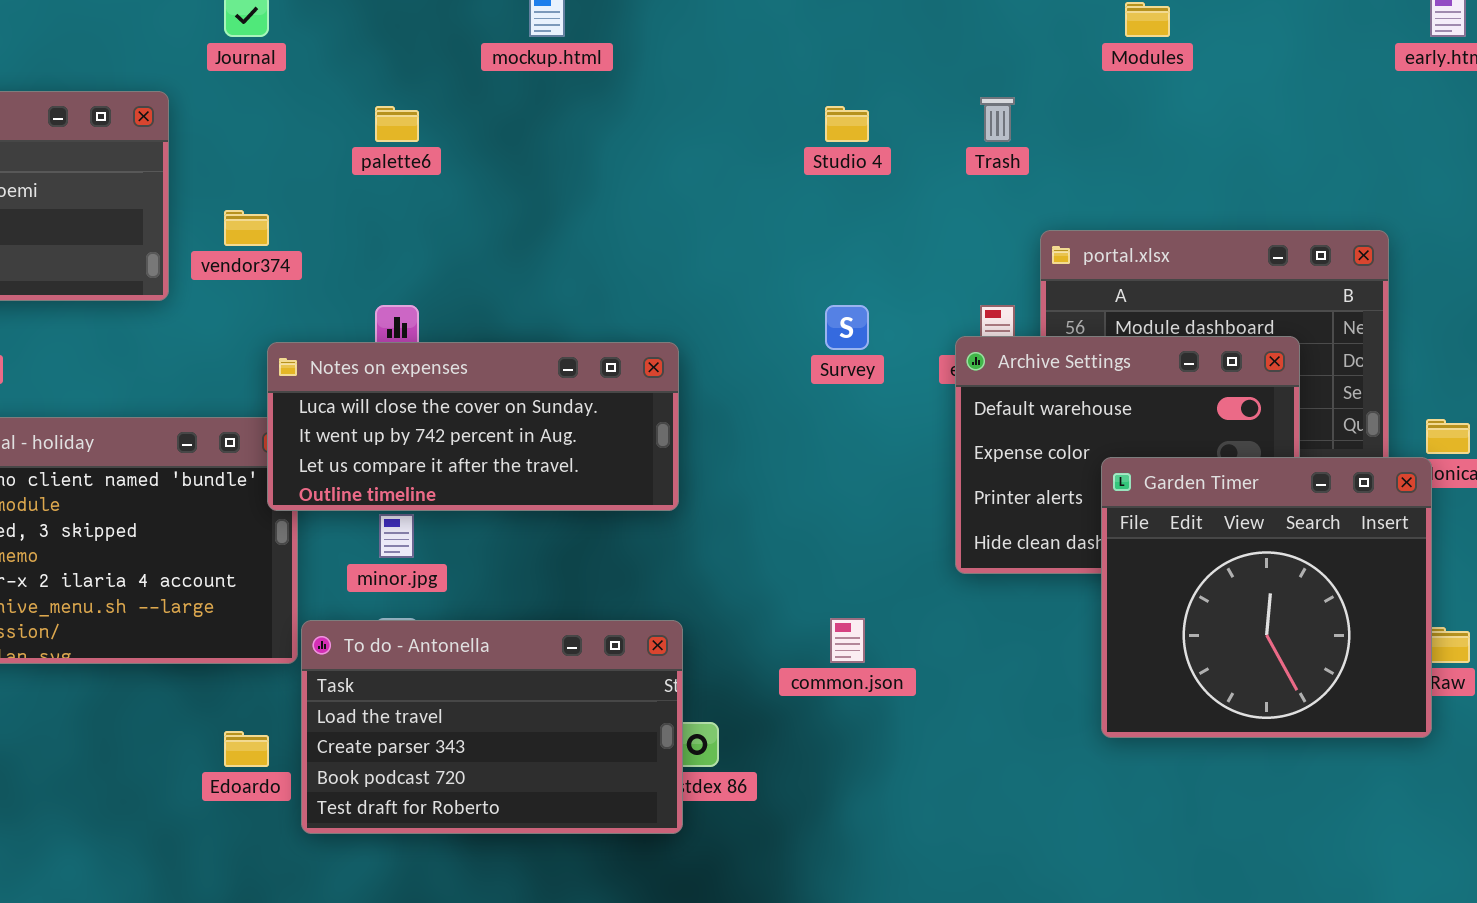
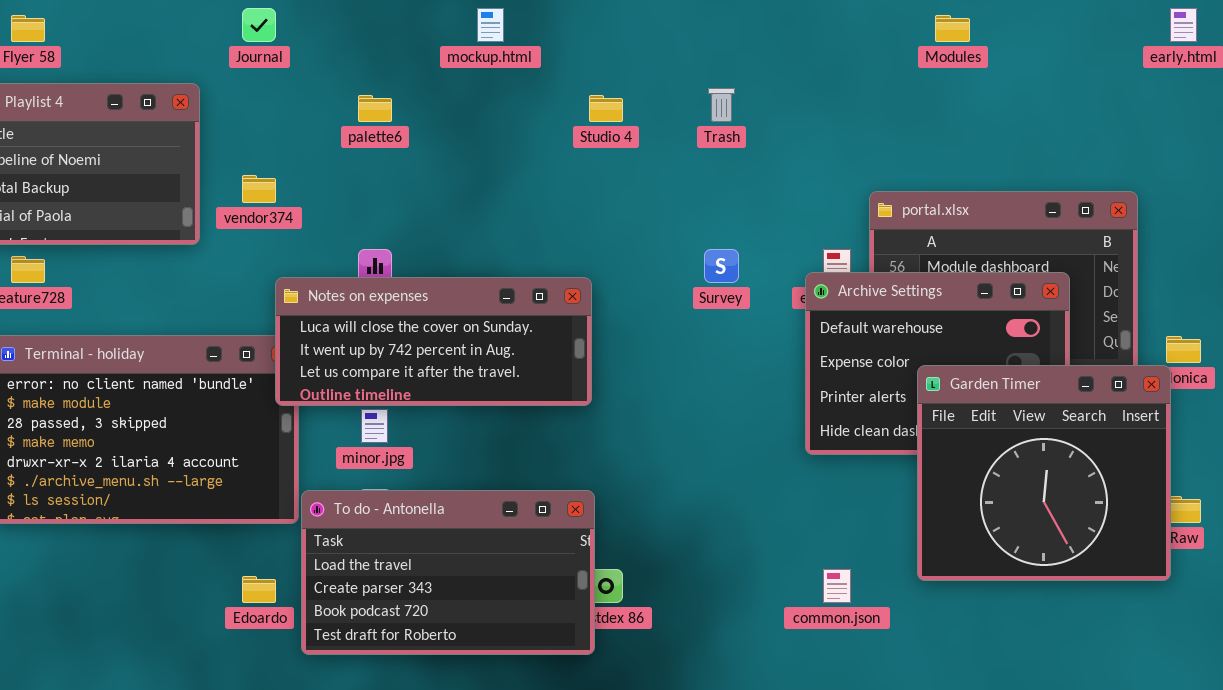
Trash: [980,97,1015,142] -> [708,88,735,122], moved
Studio 4: [825,106,869,142] -> [589,95,623,122], moved
common.json: [830,618,865,663] -> [823,569,851,603], moved

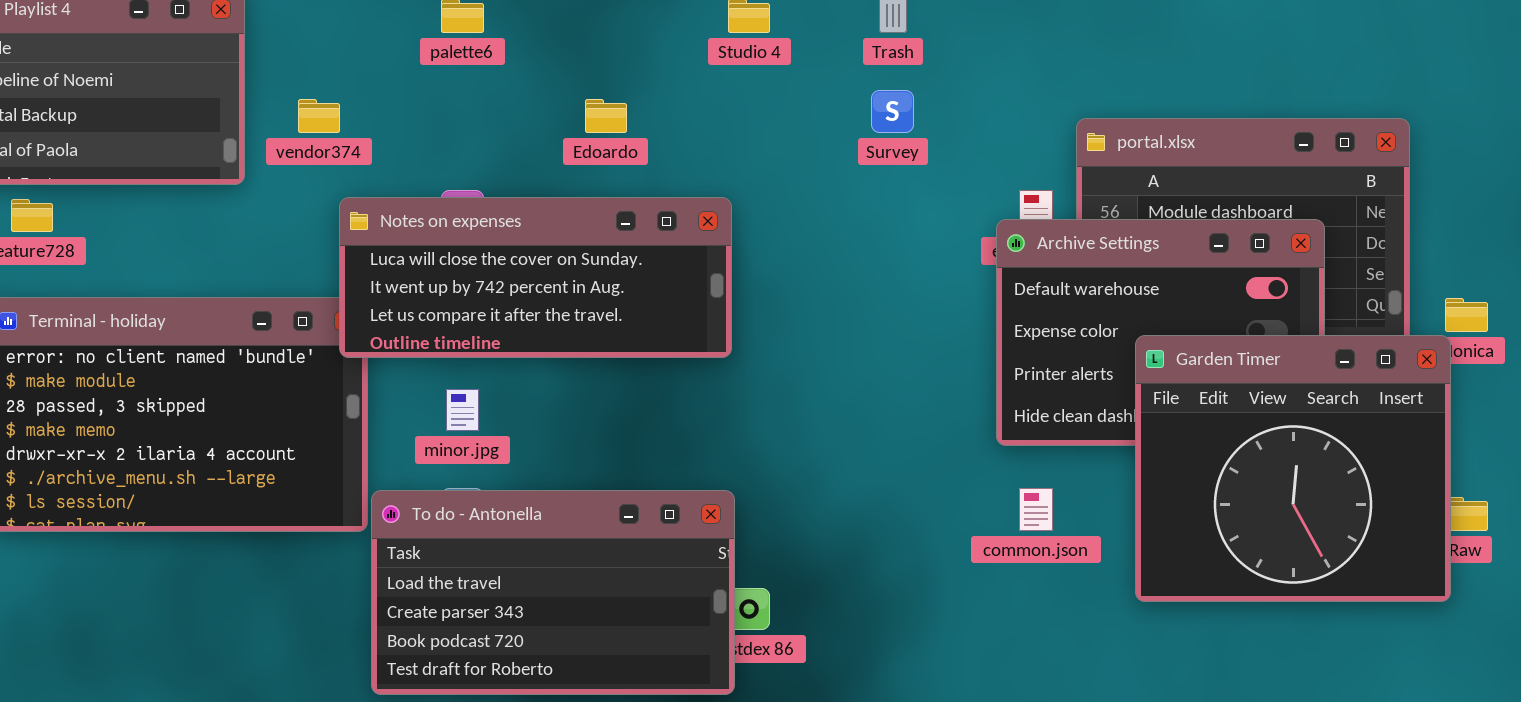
Survey: [704,249,739,283] -> [871,90,914,133], moved
Notes on expenses: [275,277,592,406] -> [339,197,732,358], moved
common.json: [823,569,851,603] -> [1019,488,1053,531], moved
Edoardo: [242,576,276,603] -> [585,99,627,133], moved

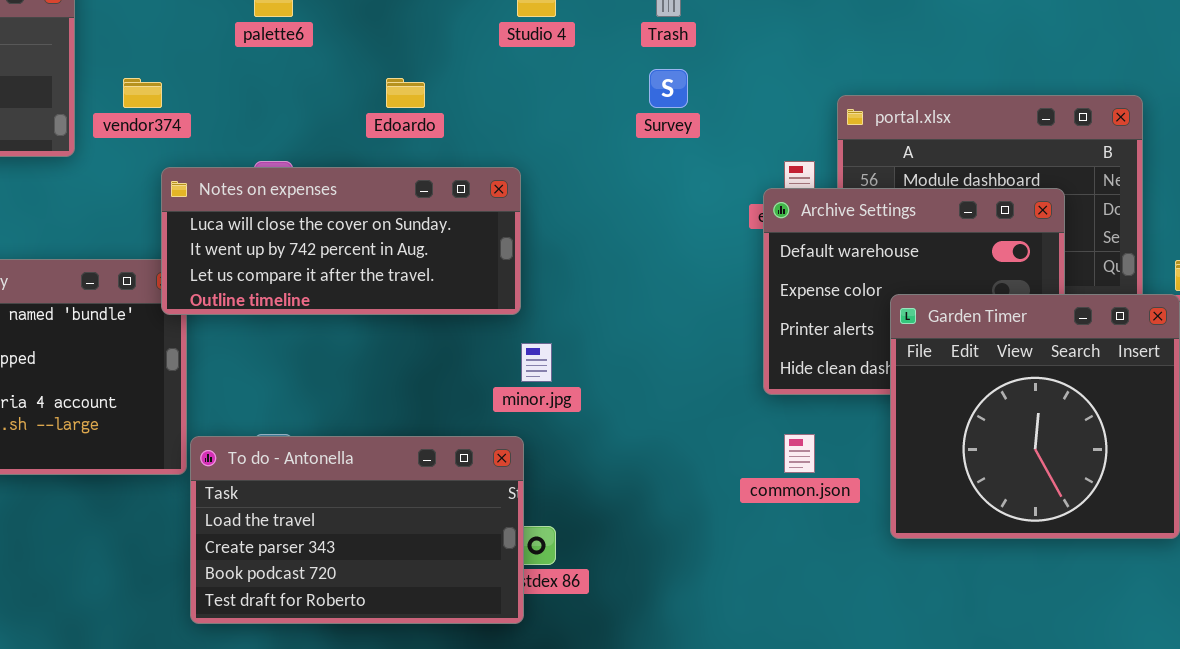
minor.jpg: [446,389,479,431] -> [521,343,552,382], moved

